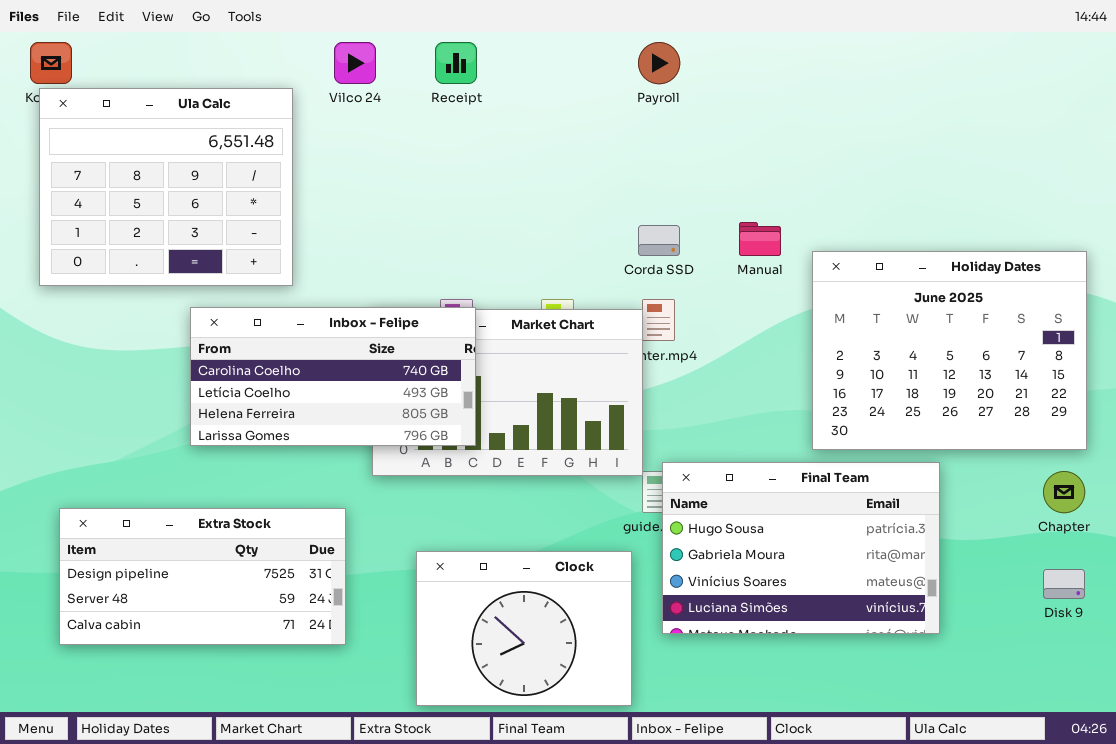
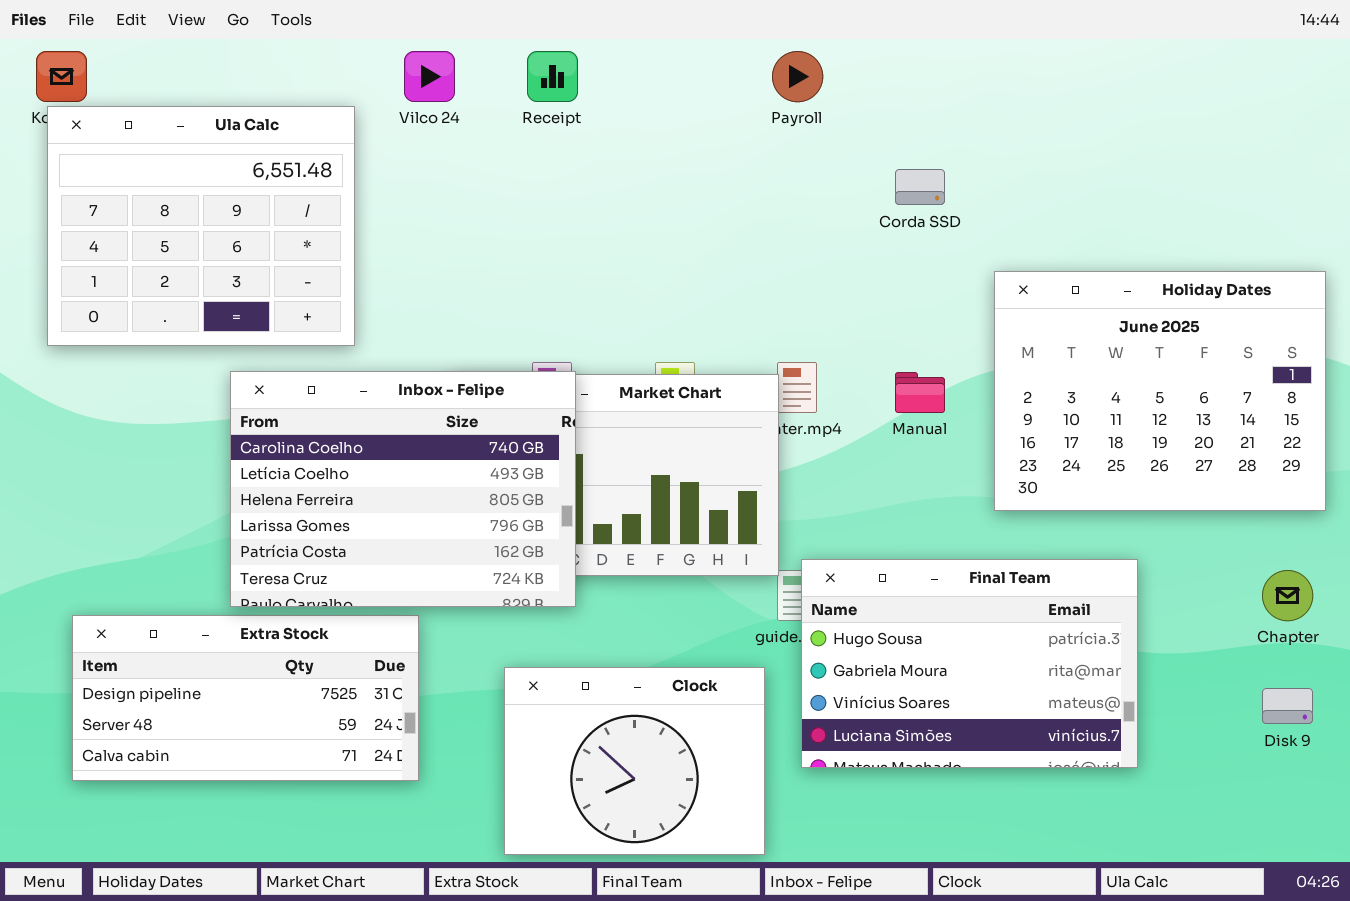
Manual: [739,222,781,256] -> [895,372,945,413], moved
Corda SSD: [638,225,680,256] -> [895,169,945,205], moved
Holiday Dates: [812,251,1087,450] -> [994,271,1326,511], moved
Inbox - Felipe: [190,307,476,446] -> [230,371,576,607], resized

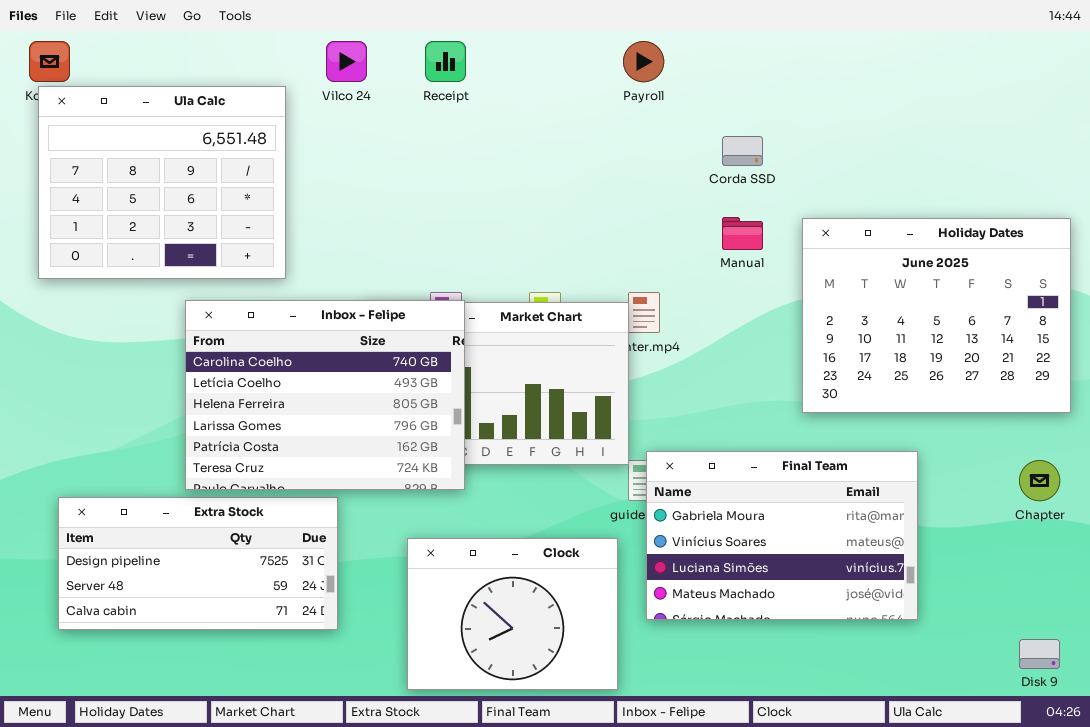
Manual: [895,372,945,413] -> [722,217,763,250], moved
Final Team: [801,559,1138,768] -> [646,451,918,620], scrolled down 1 row
Disk 9: [1262,688,1313,724] -> [1019,639,1060,669], moved

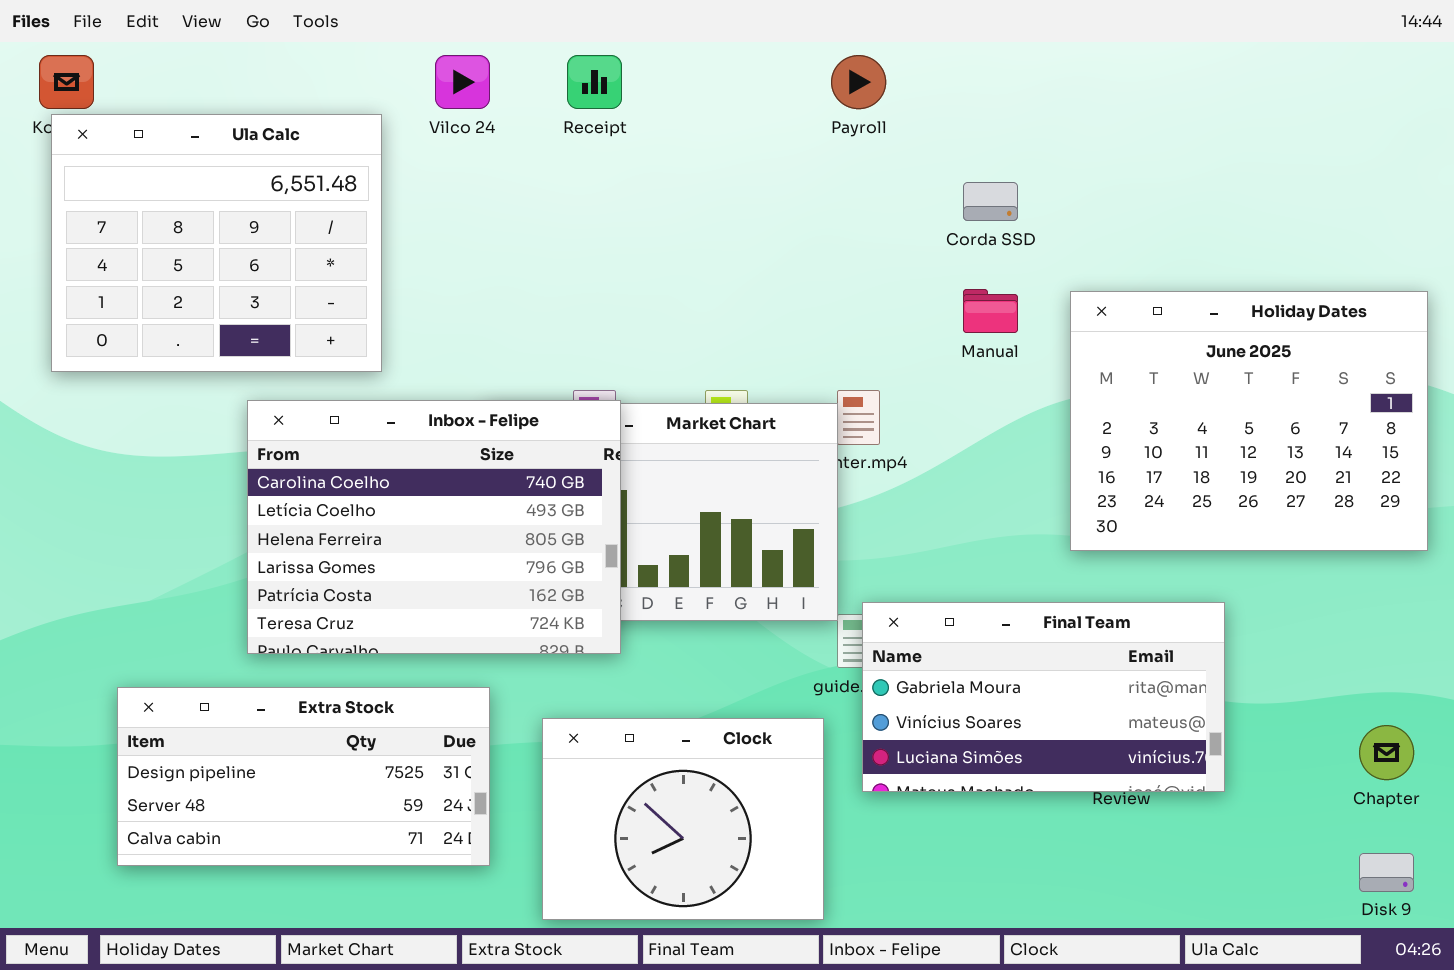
Final Team: [646,451,918,620] -> [862,602,1225,792], resized
Chapter: [1019,460,1060,501] -> [1359,725,1414,780], moved
Extra Stock: [58,497,338,630] -> [117,687,490,866], moved

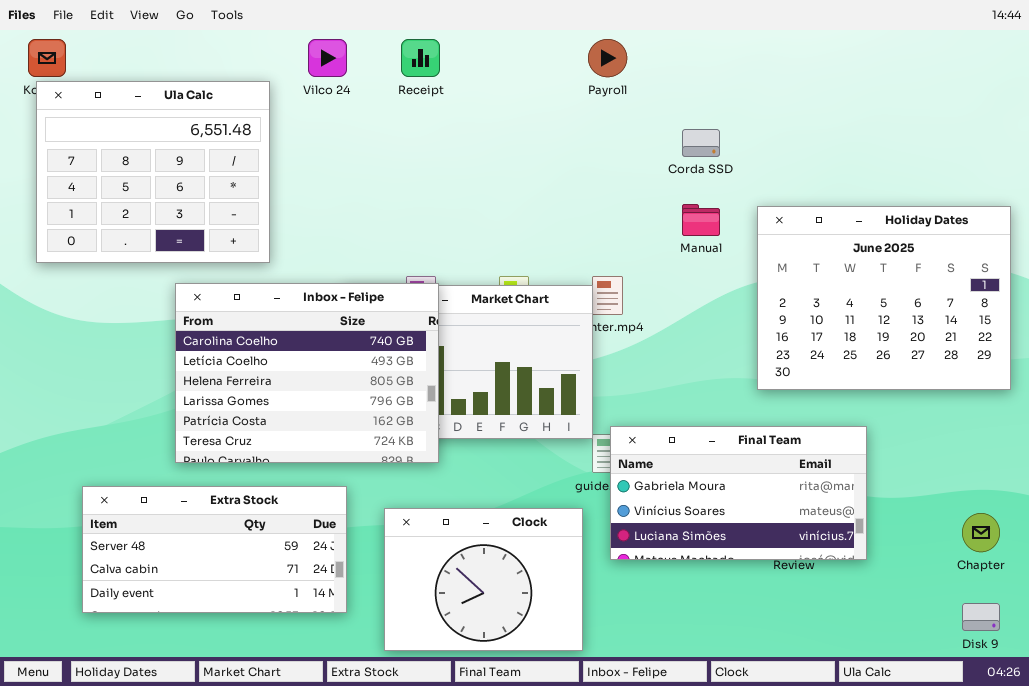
Extra Stock: [117,687,490,866] -> [82,486,347,613], scrolled down 1 row

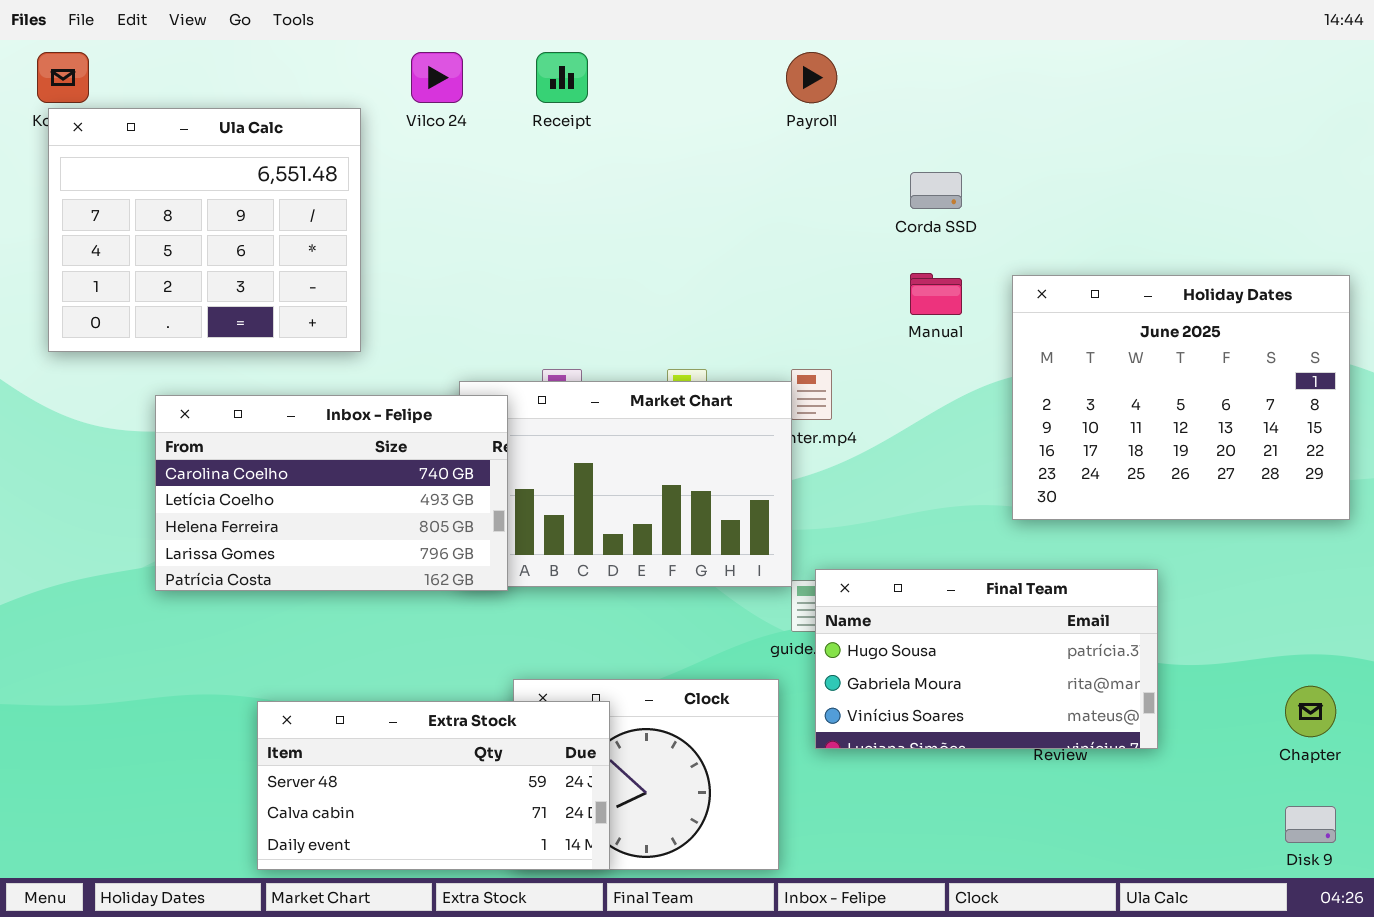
Inbox - Felipe: [175,283,439,463] -> [155,395,508,591], moved, resized
Final Team: [610,426,867,560] -> [815,569,1158,749], scrolled up 1 row
Extra Stock: [82,486,347,613] -> [257,701,610,870], moved

